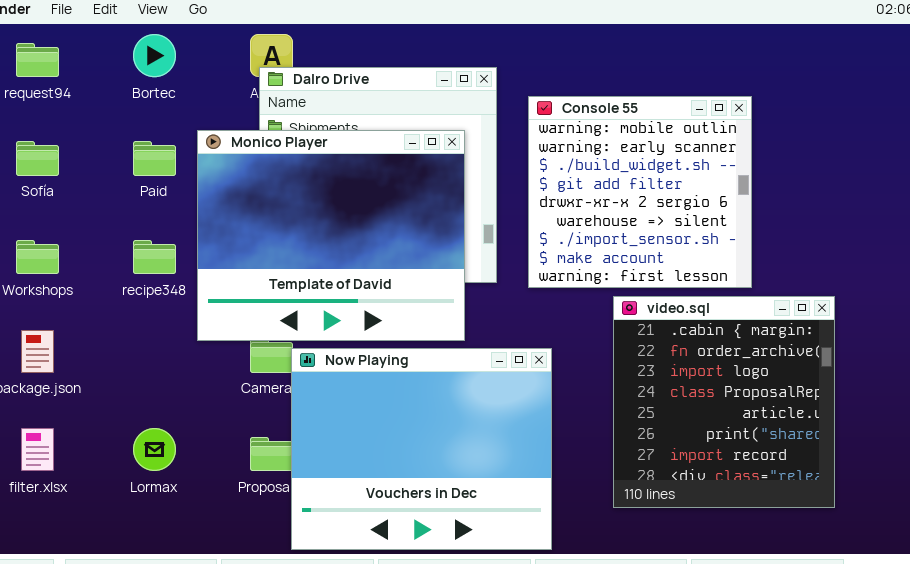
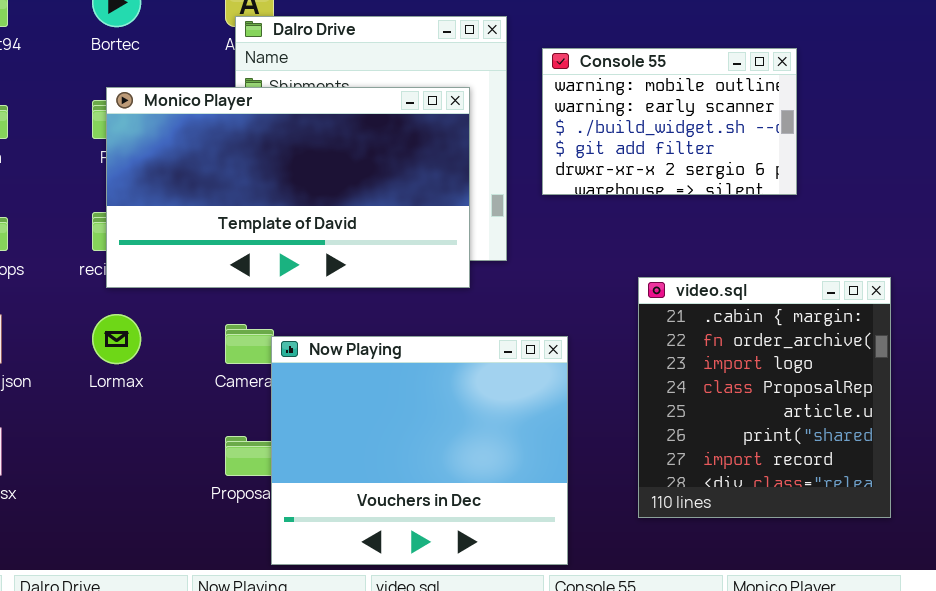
Console 55: [528,96,752,288] -> [542,48,797,195], resized
Monico Player: [197,130,465,341] -> [106,87,470,288], resized
Lormax: [133,428,176,471] -> [92,314,141,364], moved

